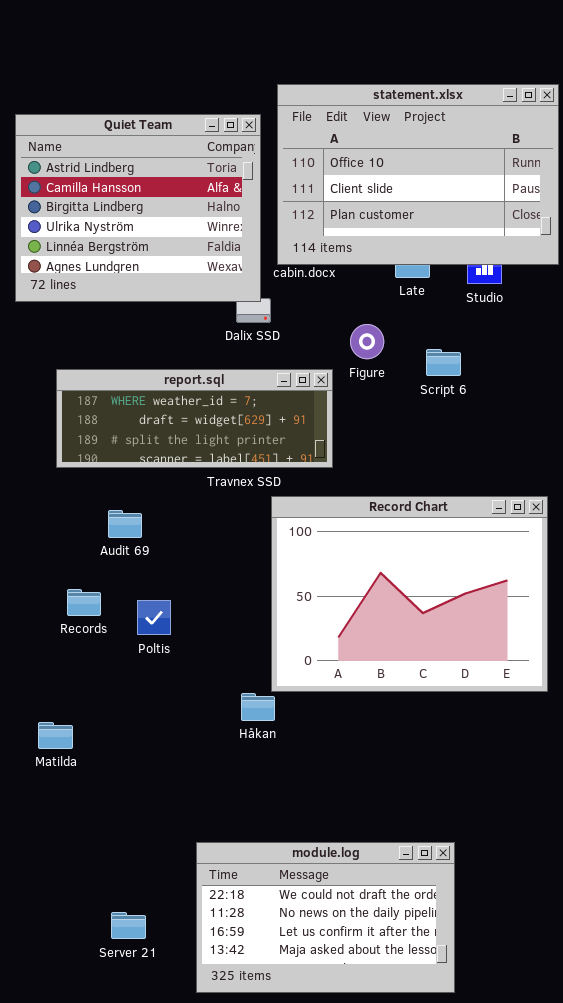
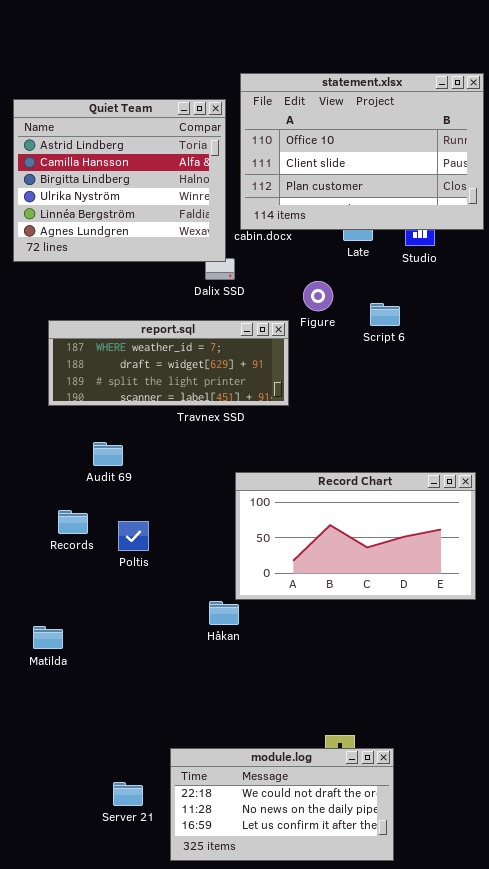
Record Chart: [271,496,548,692] -> [235,472,476,600], resized
module.log: [196,842,455,993] -> [170,748,394,861], resized
Server 21: [111,912,146,939] -> [113,782,143,806], moved

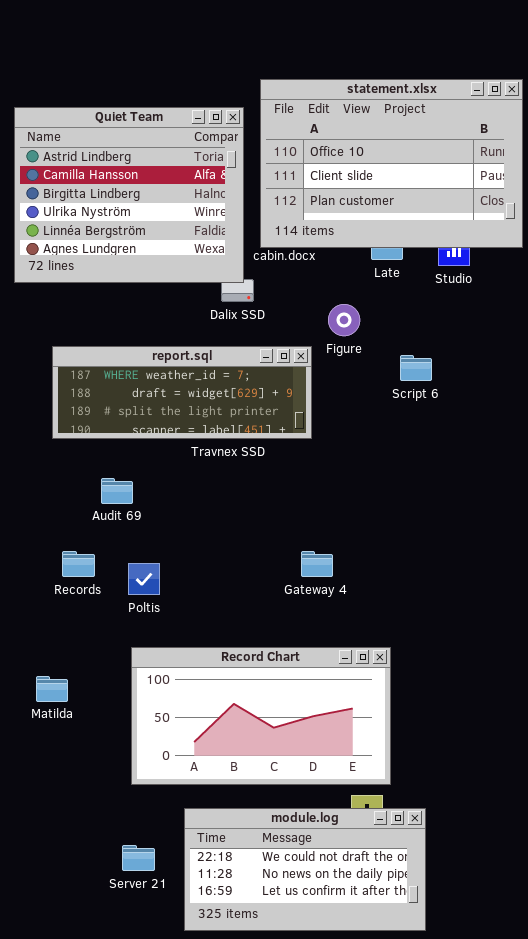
Script 6: [370,303,400,326] -> [400,355,432,381], moved
Record Chart: [235,472,476,600] -> [131,647,391,785], moved

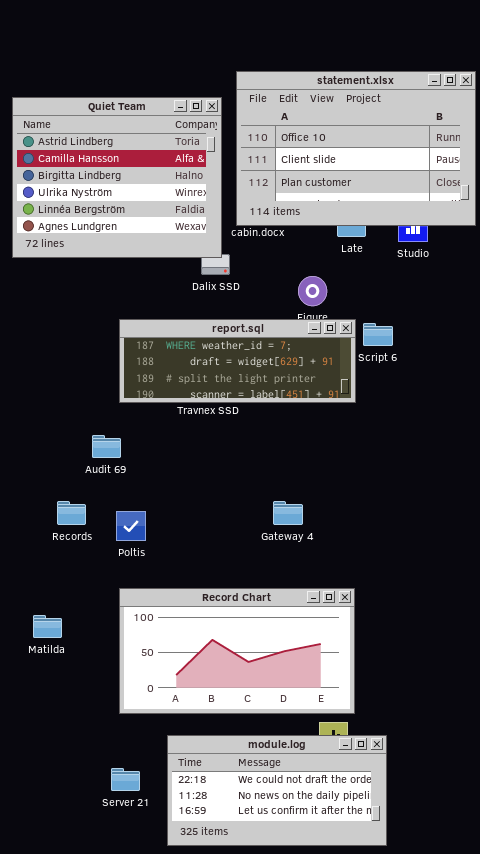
report.sql: [52,346,312,439] -> [119,319,356,403], moved

